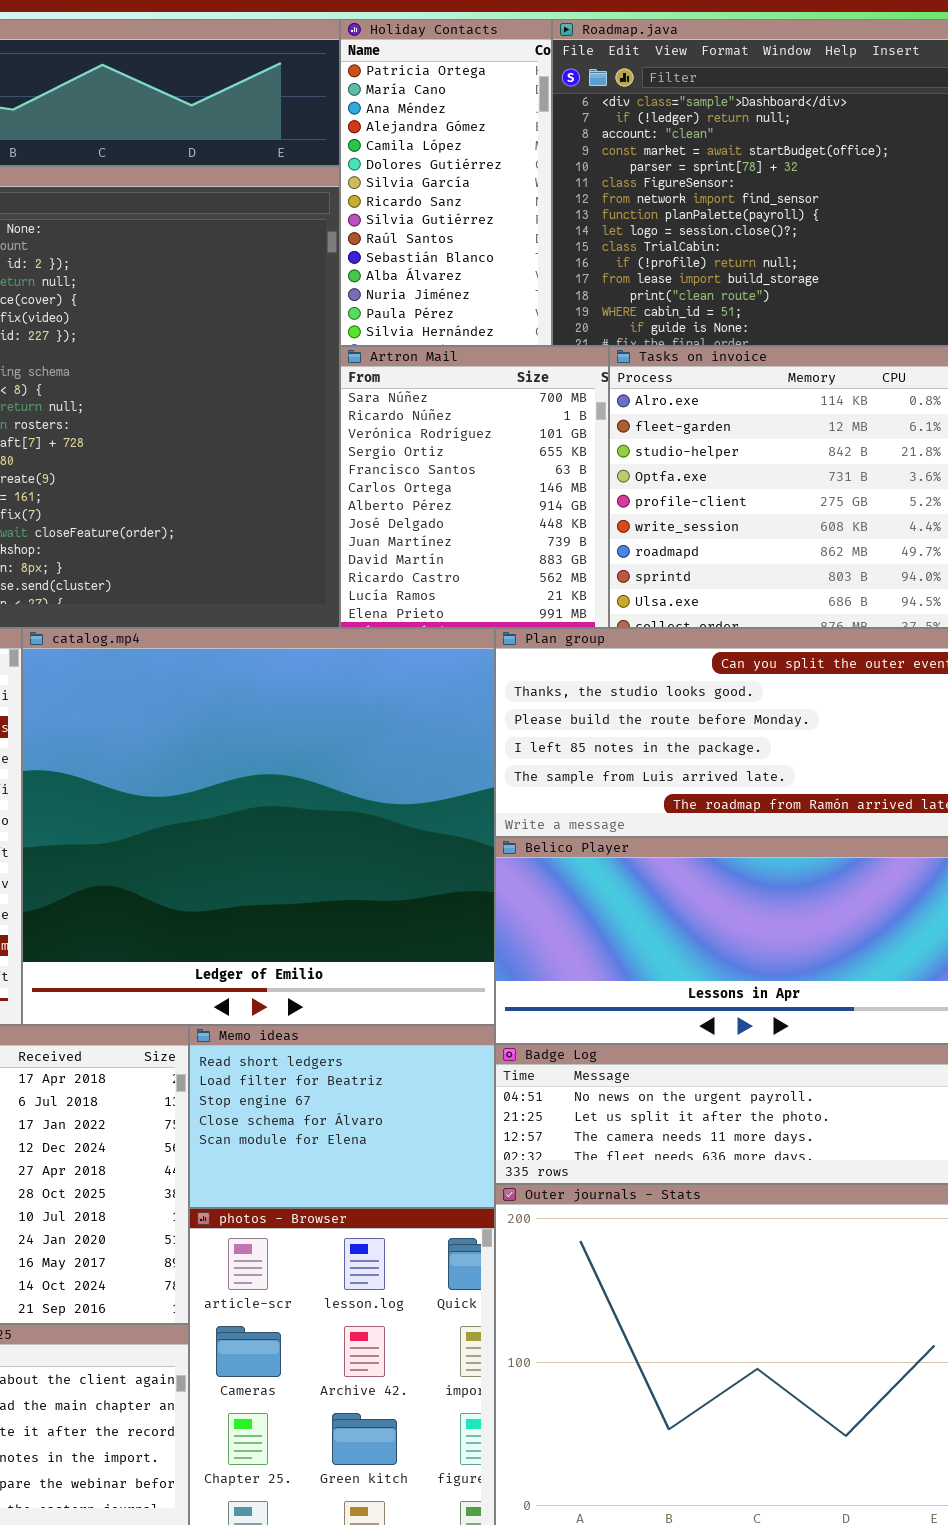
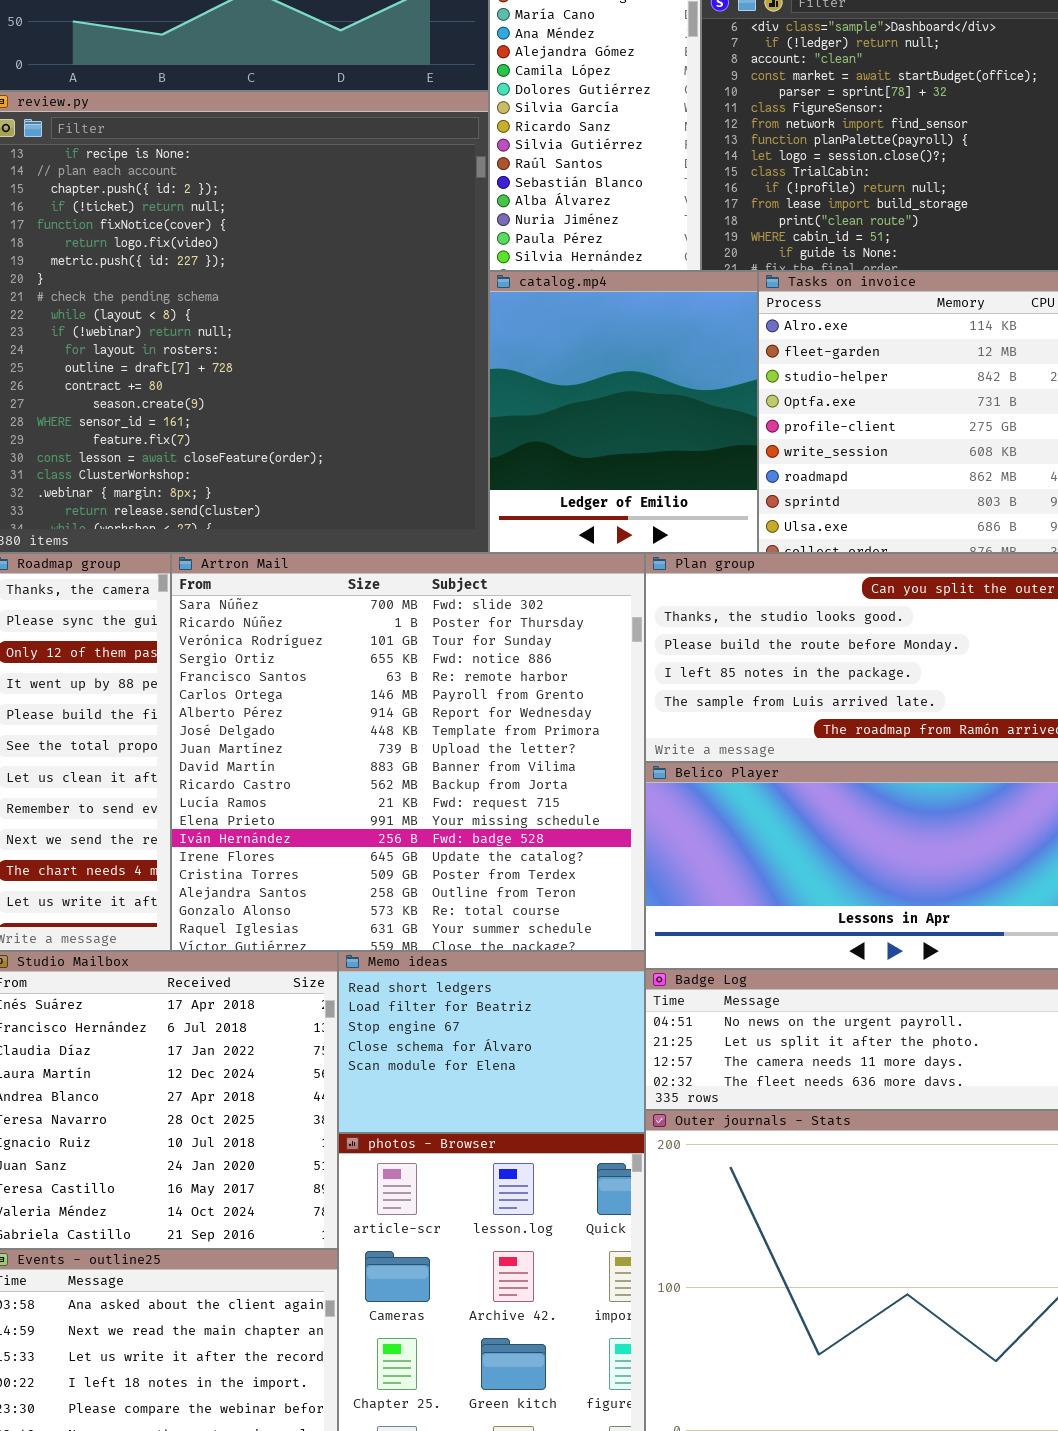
Artron Mail: [340,346,609,628] -> [171,553,645,951], moved, resized
catalog.mp4: [22,628,495,1025] -> [489,271,758,553], moved, resized

